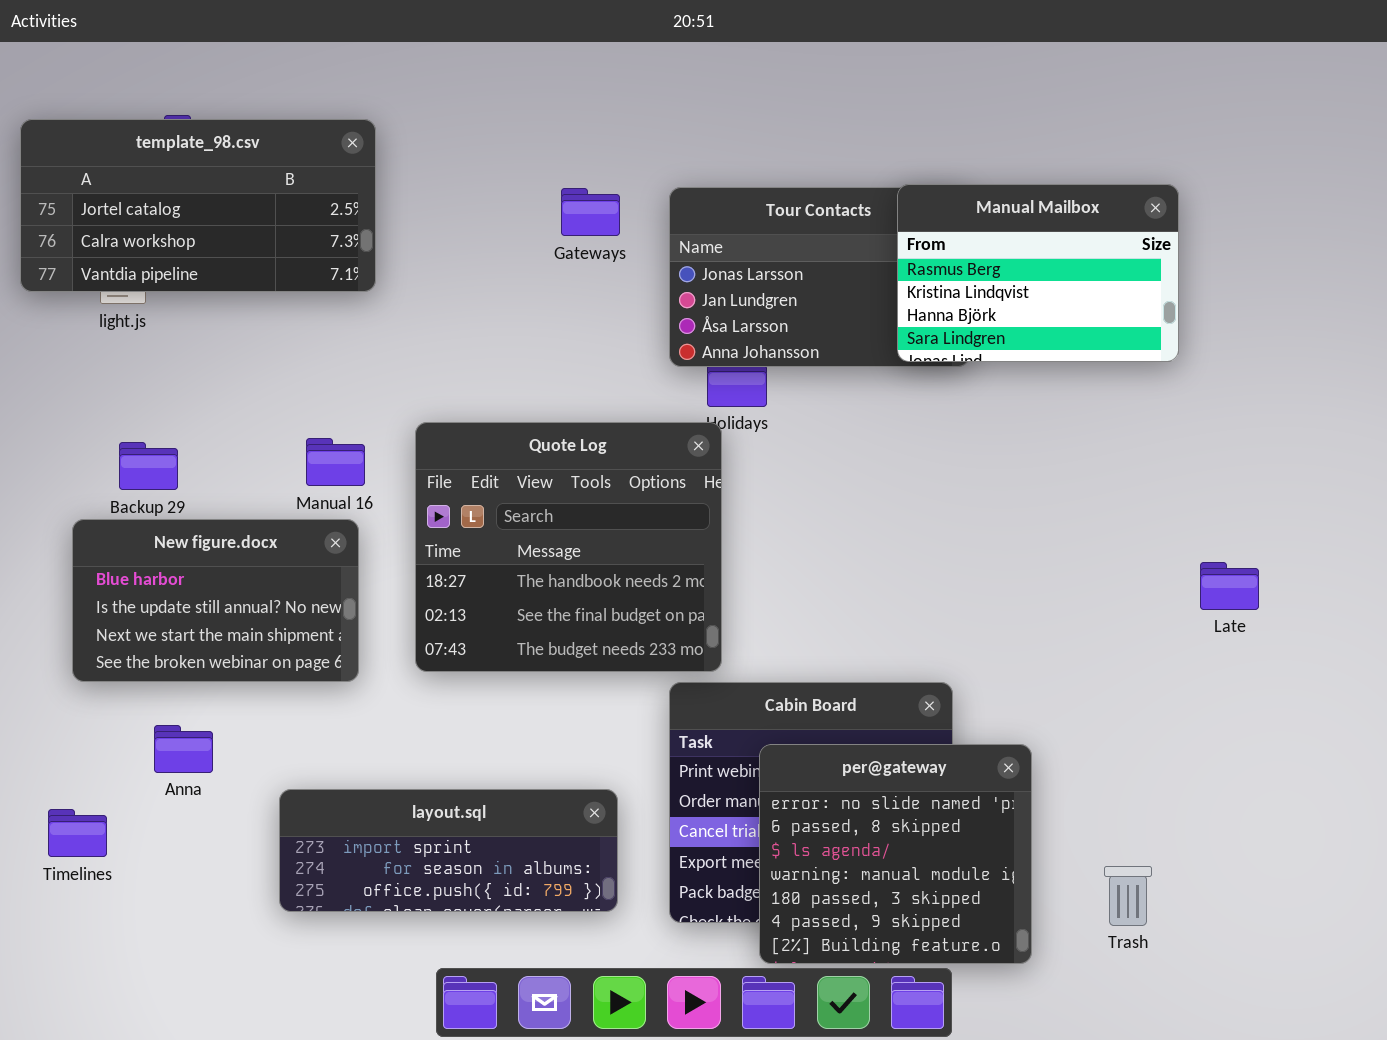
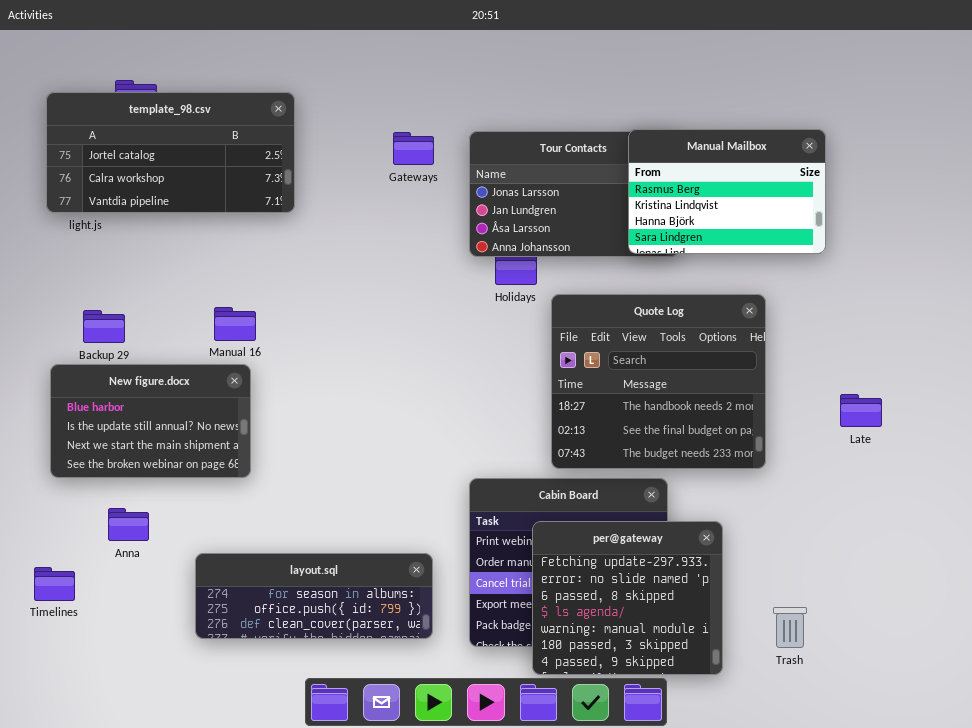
template_98.csv: [20,119,376,292] -> [46,92,295,213], moved
Quote Log: [415,422,722,672] -> [551,294,766,469], moved
per@gateway: [759,744,1032,964] -> [532,521,723,675], scrolled up 1 row
layout.sql: [279,789,618,912] -> [195,553,433,639], scrolled down 1 row

